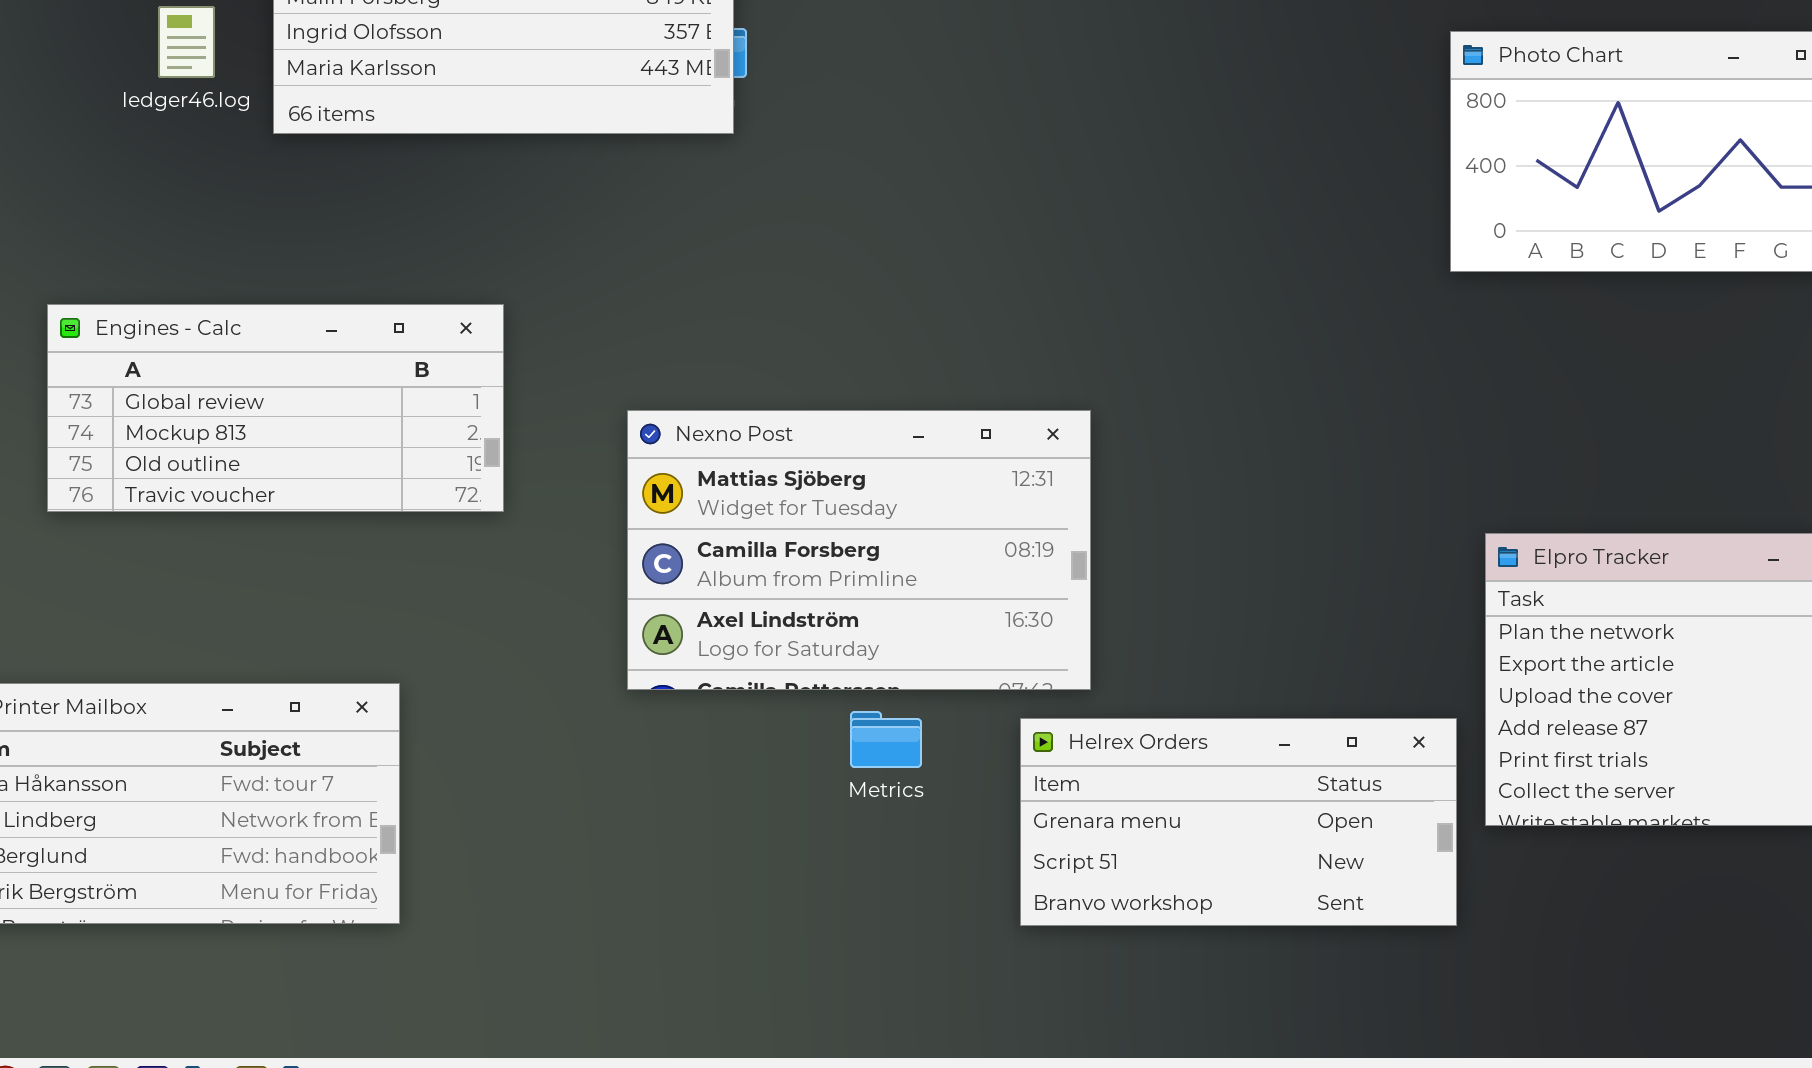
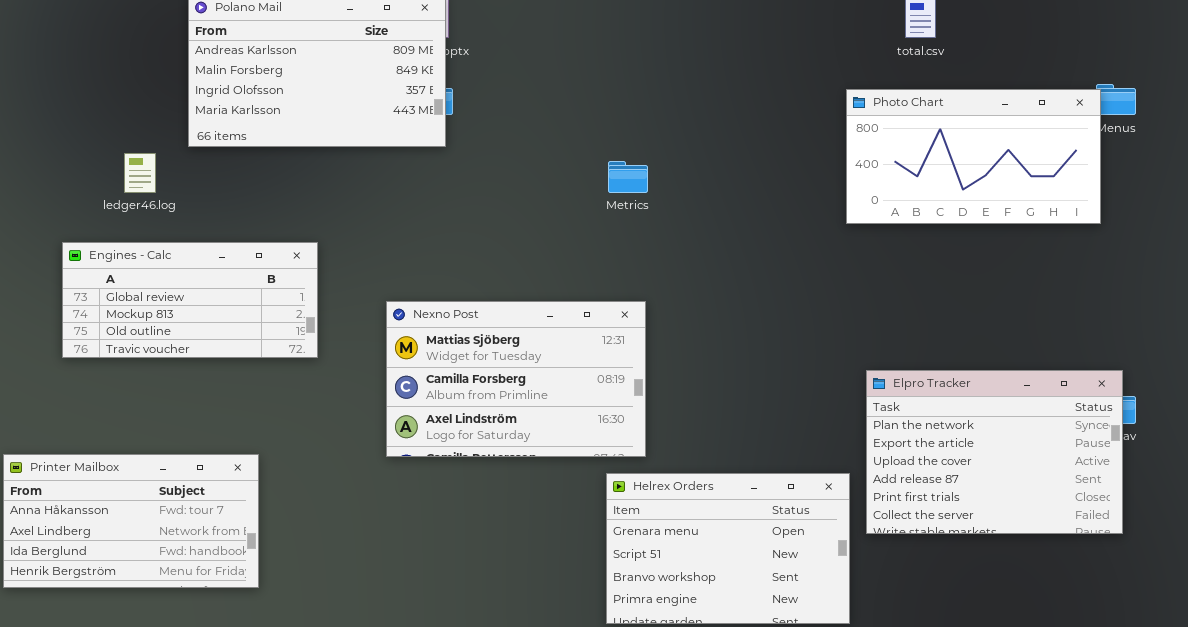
ledger46.log: [158,6,215,78] -> [124,153,156,193], moved
Metrics: [850,711,922,768] -> [608,161,648,193], moved
Helrex Orders: [1020,718,1457,926] -> [606,473,850,624], resized

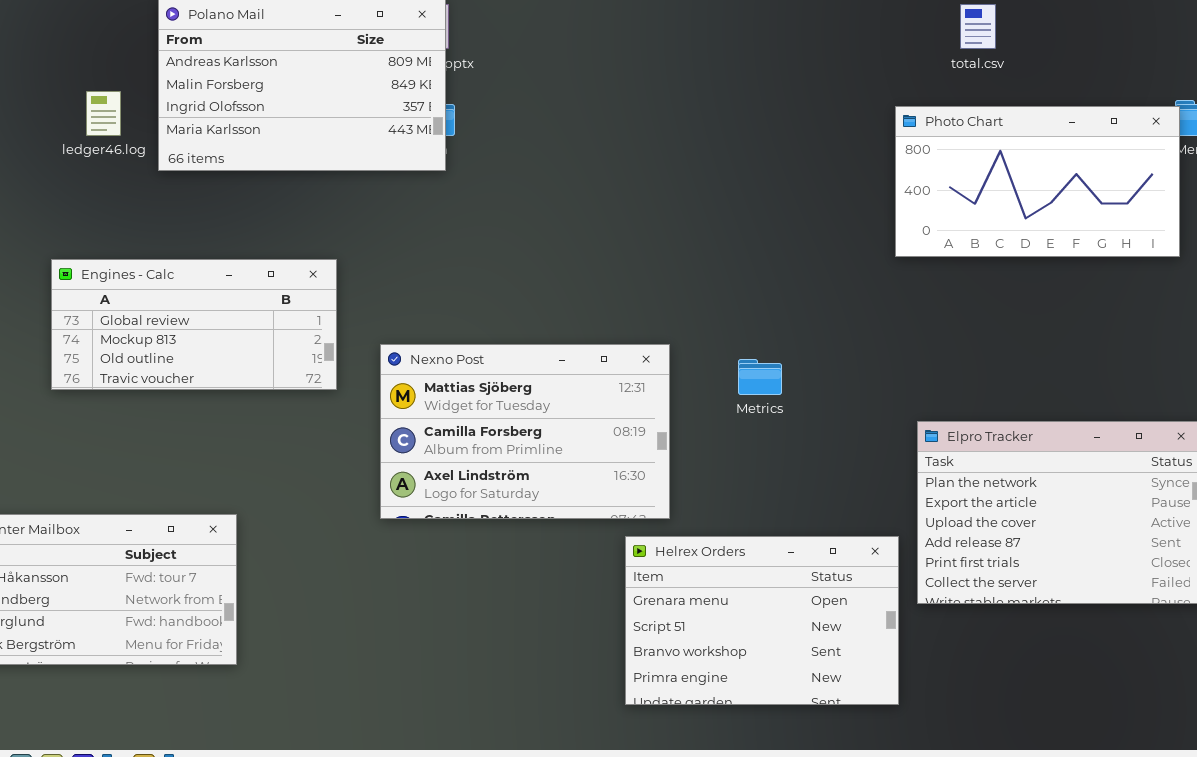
ledger46.log: [124,153,156,193] -> [86,91,121,136], moved
Metrics: [608,161,648,193] -> [738,359,782,395], moved
Engines - Calc: [62,242,318,358] -> [51,259,337,390], moved

